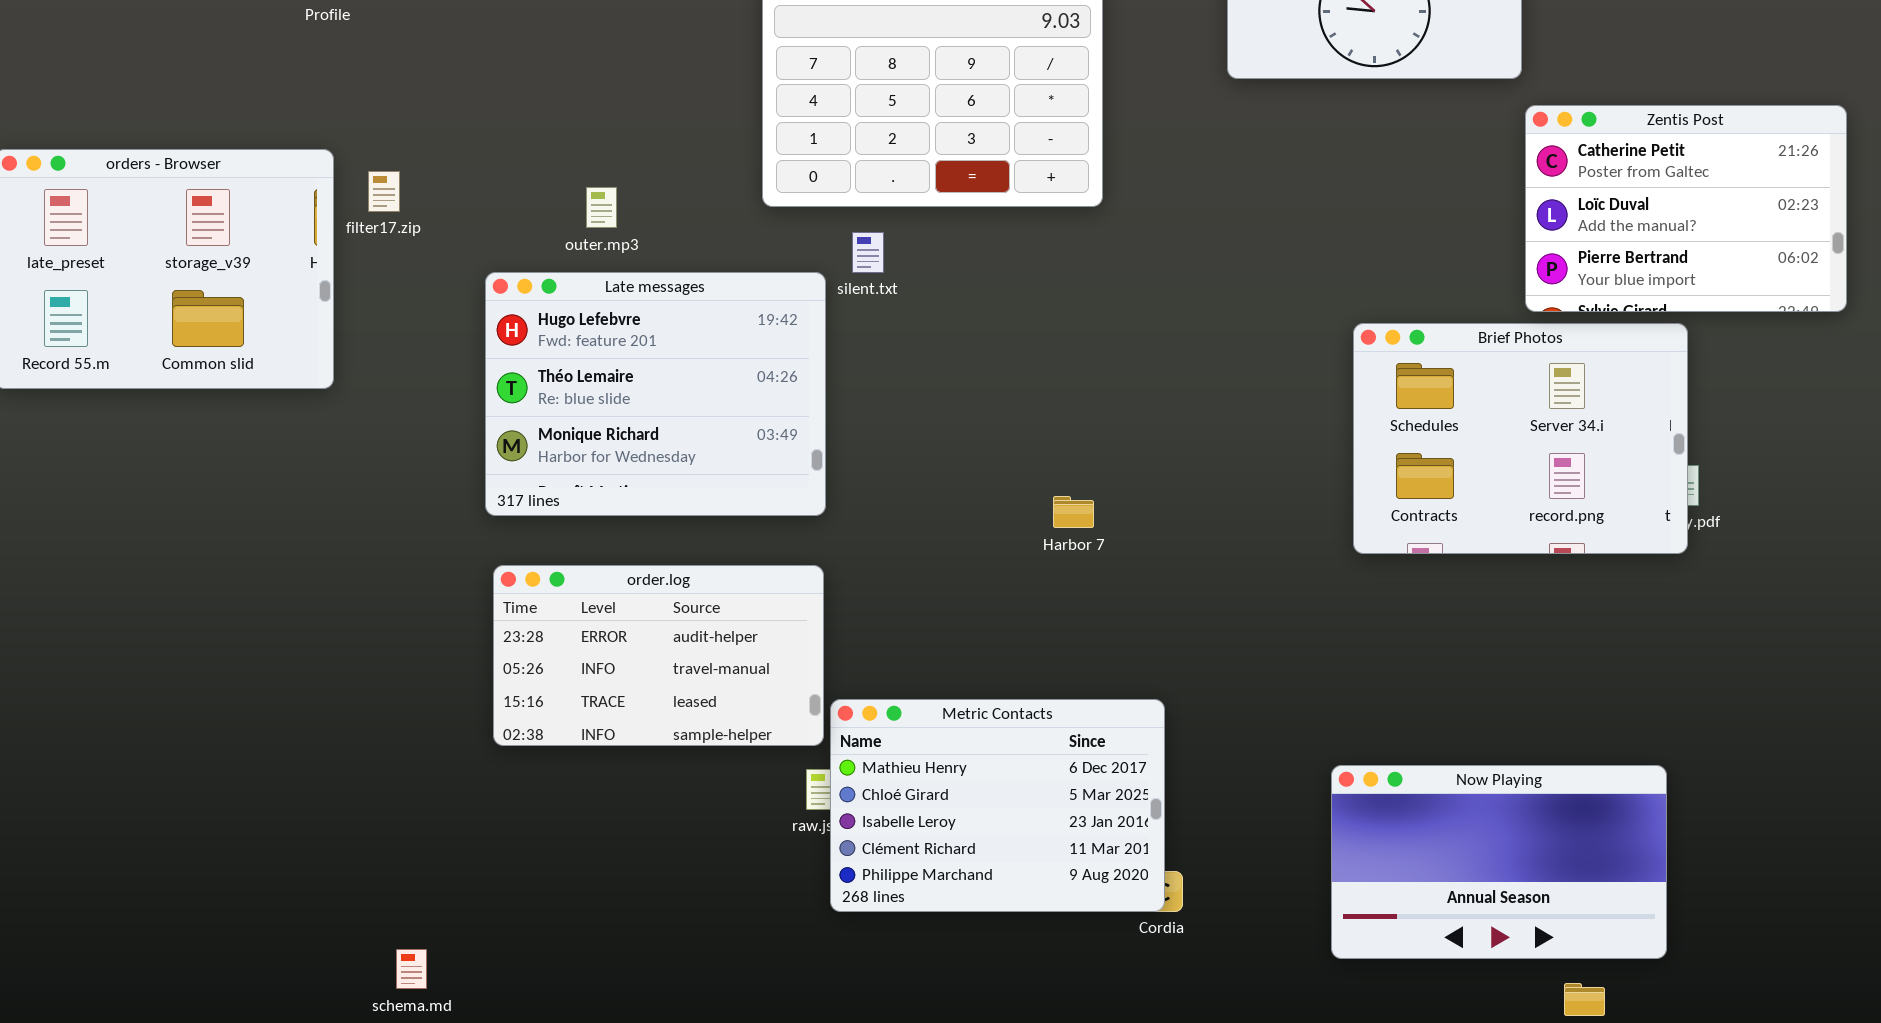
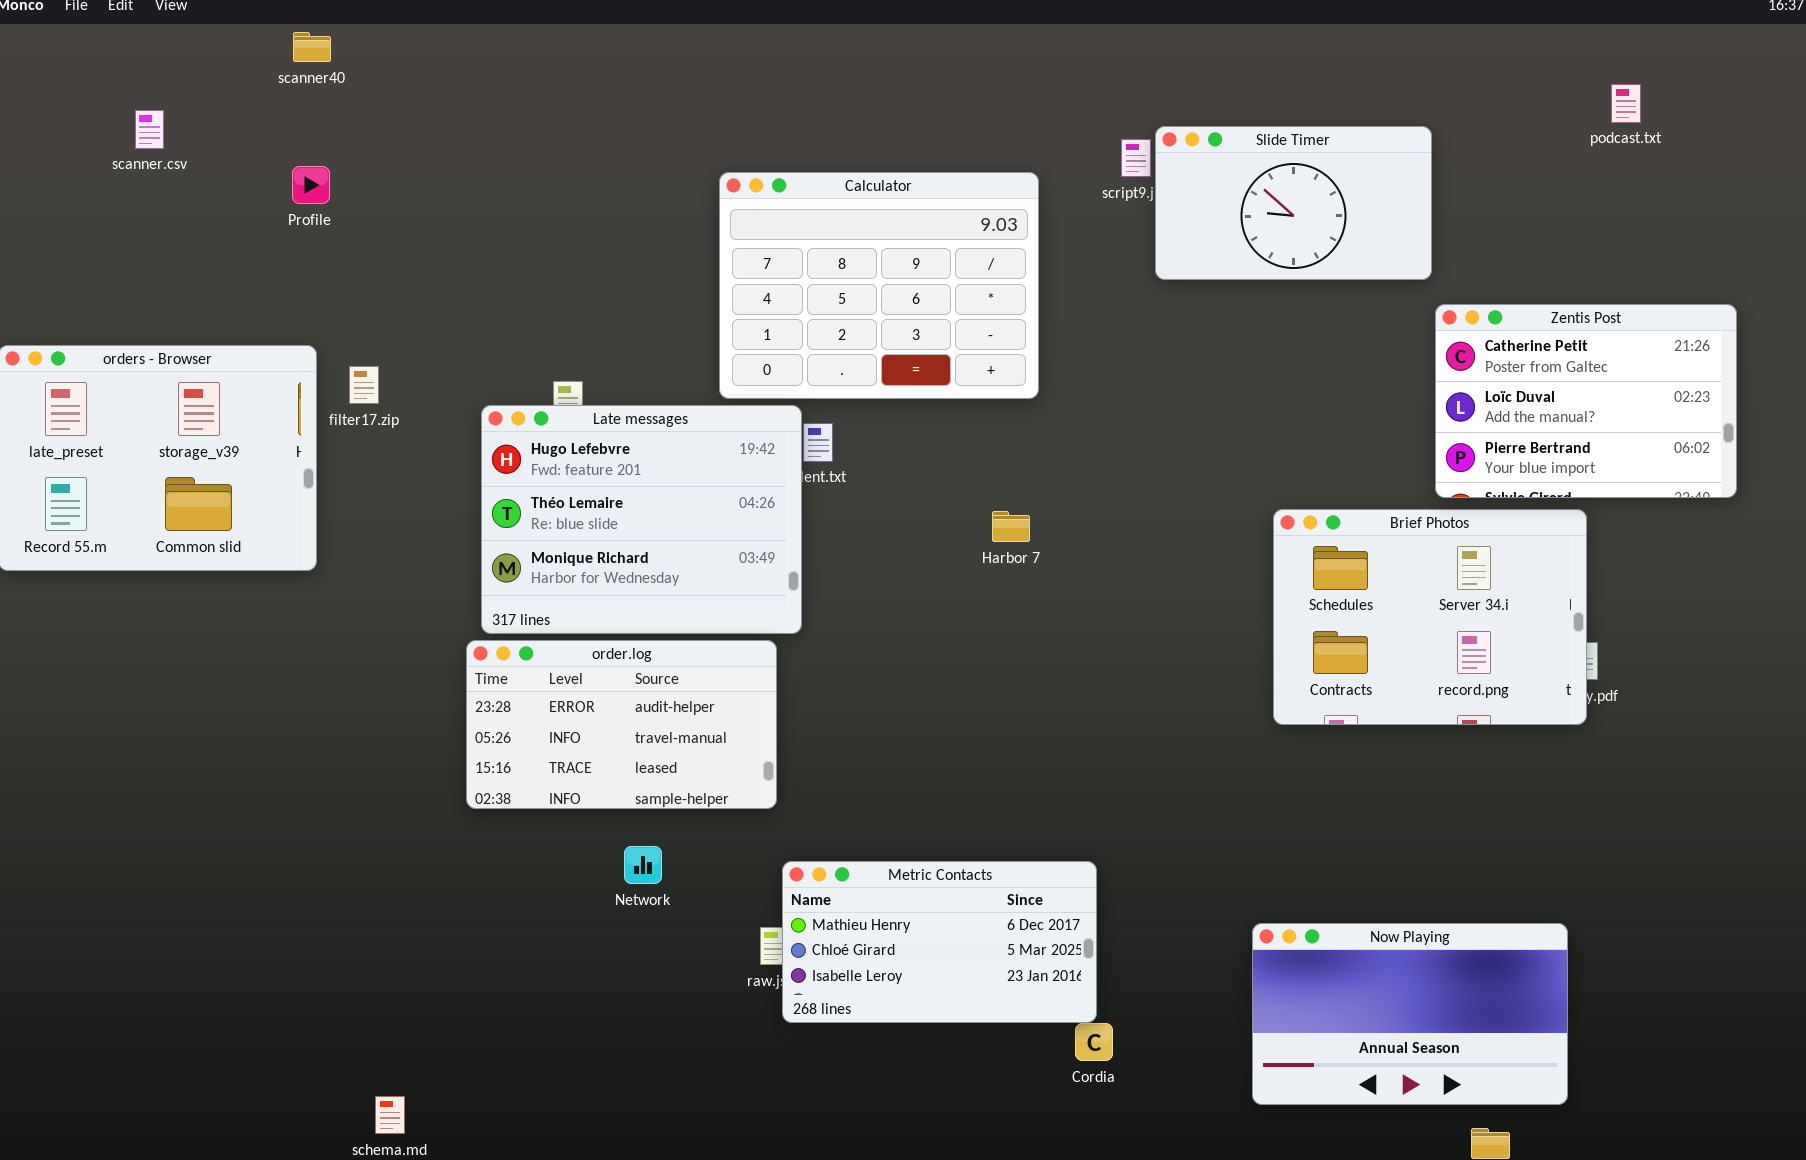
Late messages: [485,272,826,516] -> [481,405,802,634], moved
Harbor 7: [1053,496,1094,528] -> [992,511,1030,542], moved
order.log: [493,565,824,746] -> [466,640,777,809], moved
Metric Contacts: [830,699,1165,912] -> [782,861,1097,1023], resized

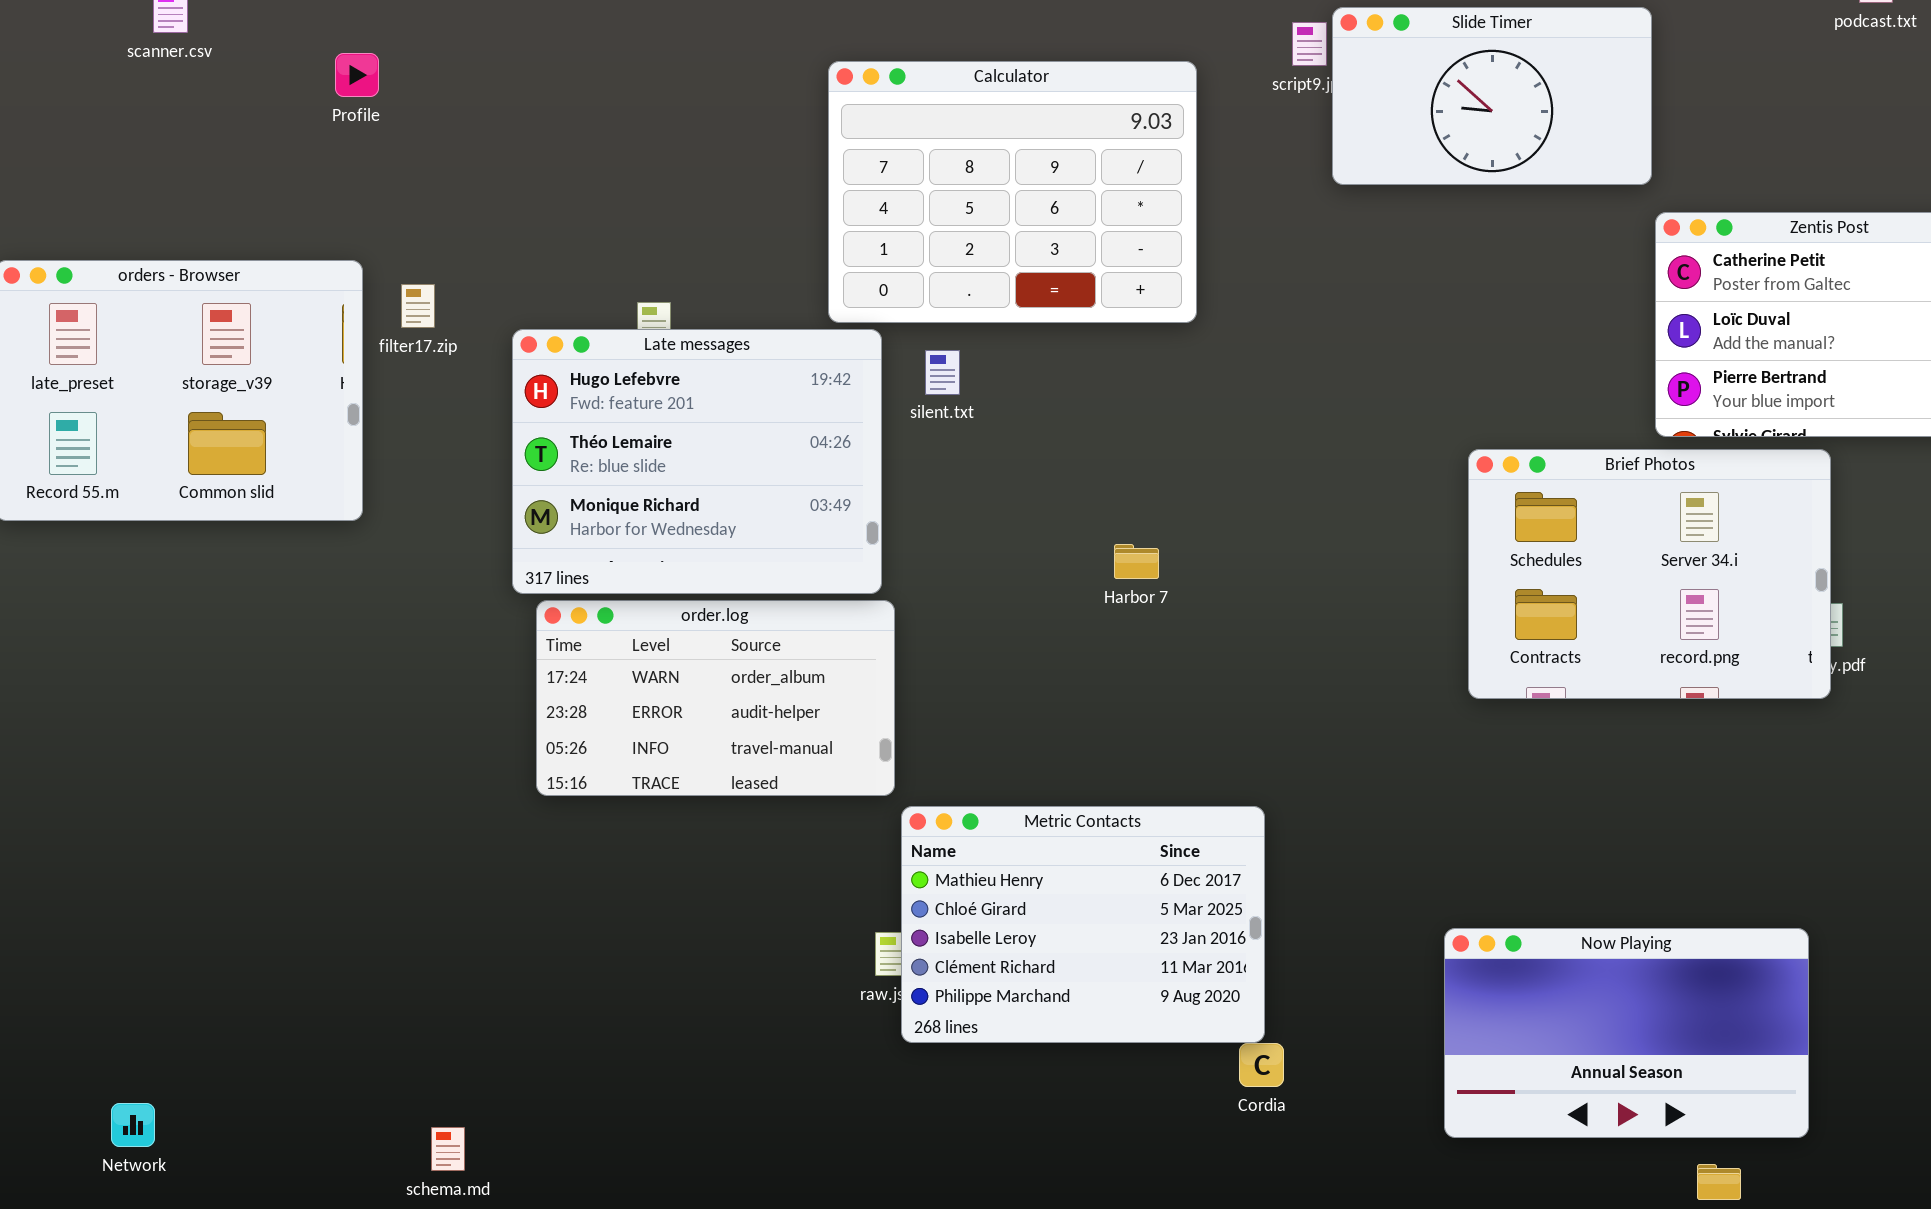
Late messages: [481,405,802,634] -> [512,329,882,594], moved
Harbor 7: [992,511,1030,542] -> [1114,544,1159,579], moved
order.log: [466,640,777,809] -> [536,600,895,796], scrolled up 1 row
Network: [624,846,662,884] -> [111,1103,155,1147], moved
Metric Contacts: [782,861,1097,1023] -> [901,806,1265,1043], resized

